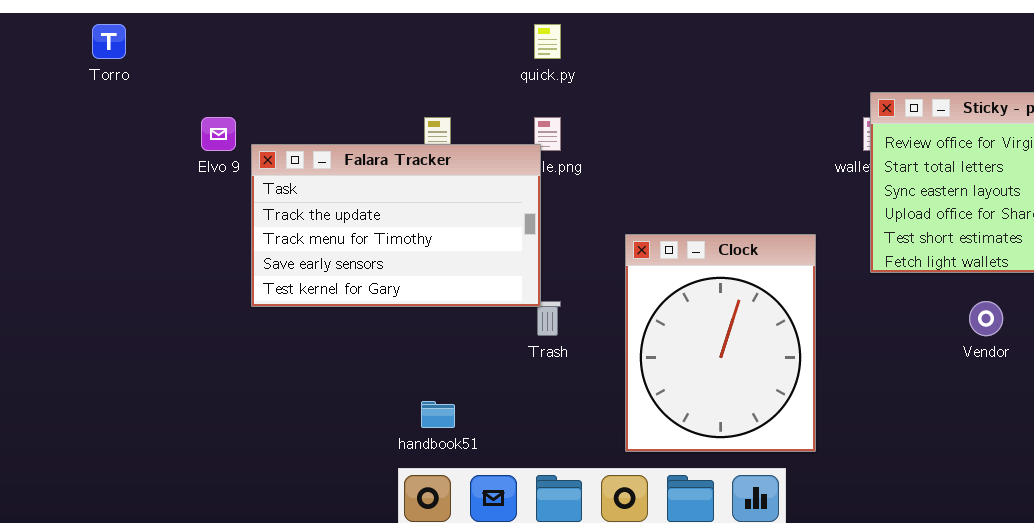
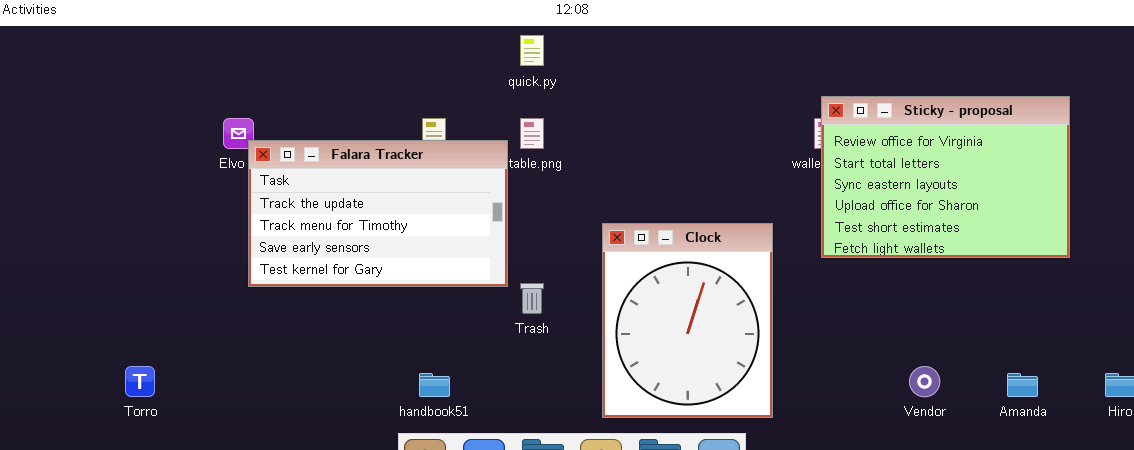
Torro: [92,24,126,59] -> [125,366,155,397], moved
Falara Tracker: [251,144,541,307] -> [248,140,508,287], moved
Vendor: [969,301,1003,336] -> [909,366,940,397], moved

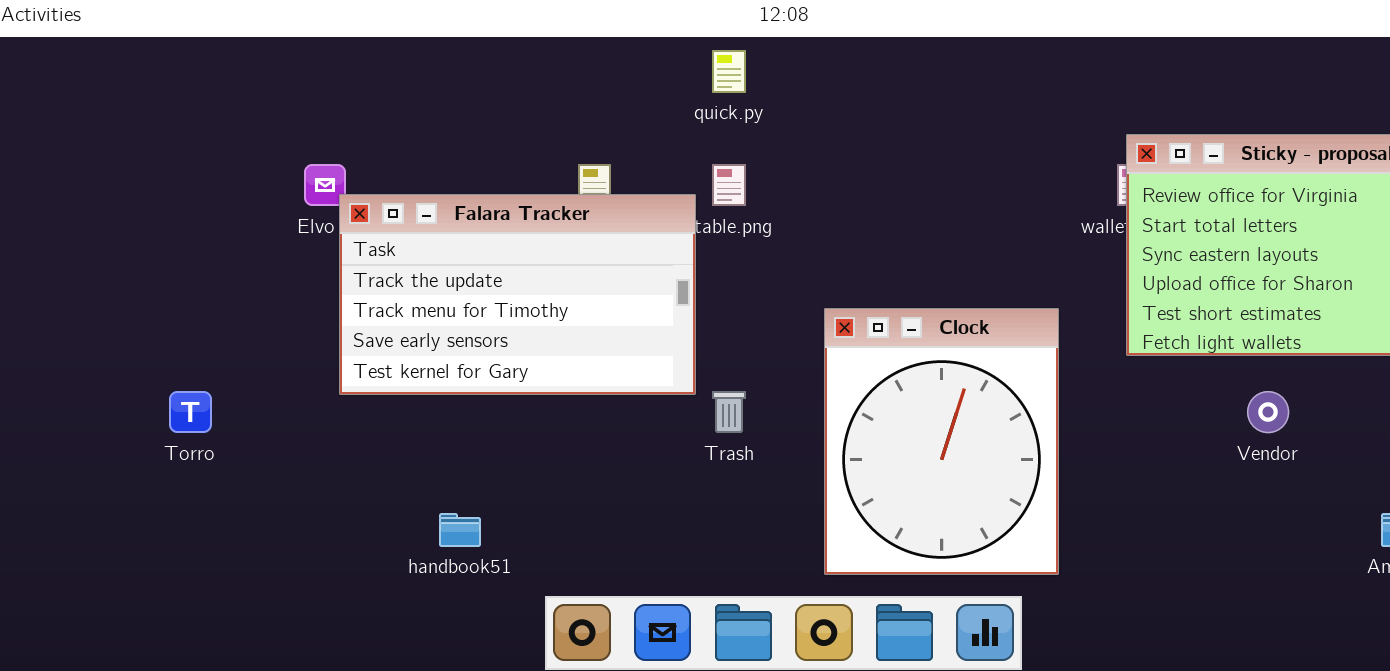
Torro: [125,366,155,397] -> [169,391,212,433], moved
Vendor: [909,366,940,397] -> [1247,391,1289,433], moved
handbook51: [419,373,450,397] -> [439,513,481,547], moved

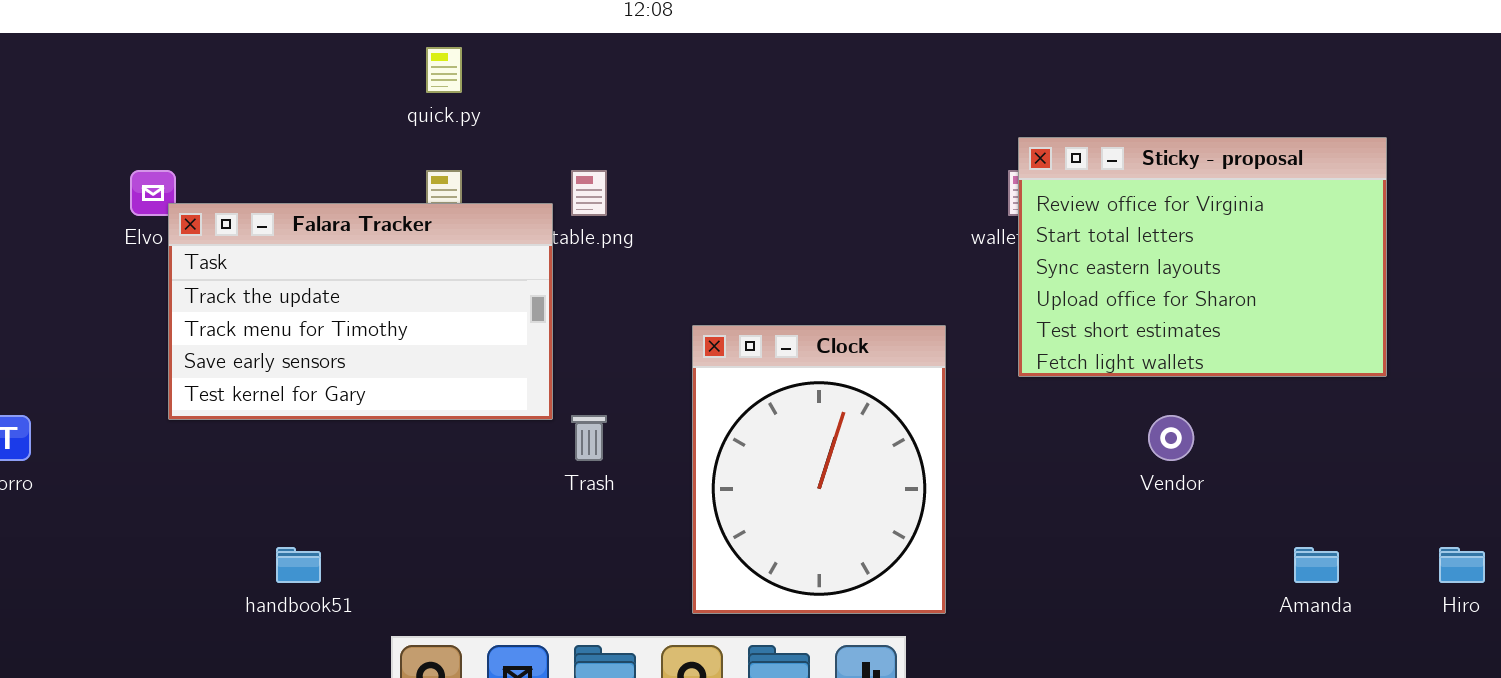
quick.py: [712,50,746,93] -> [426,47,462,93], moved

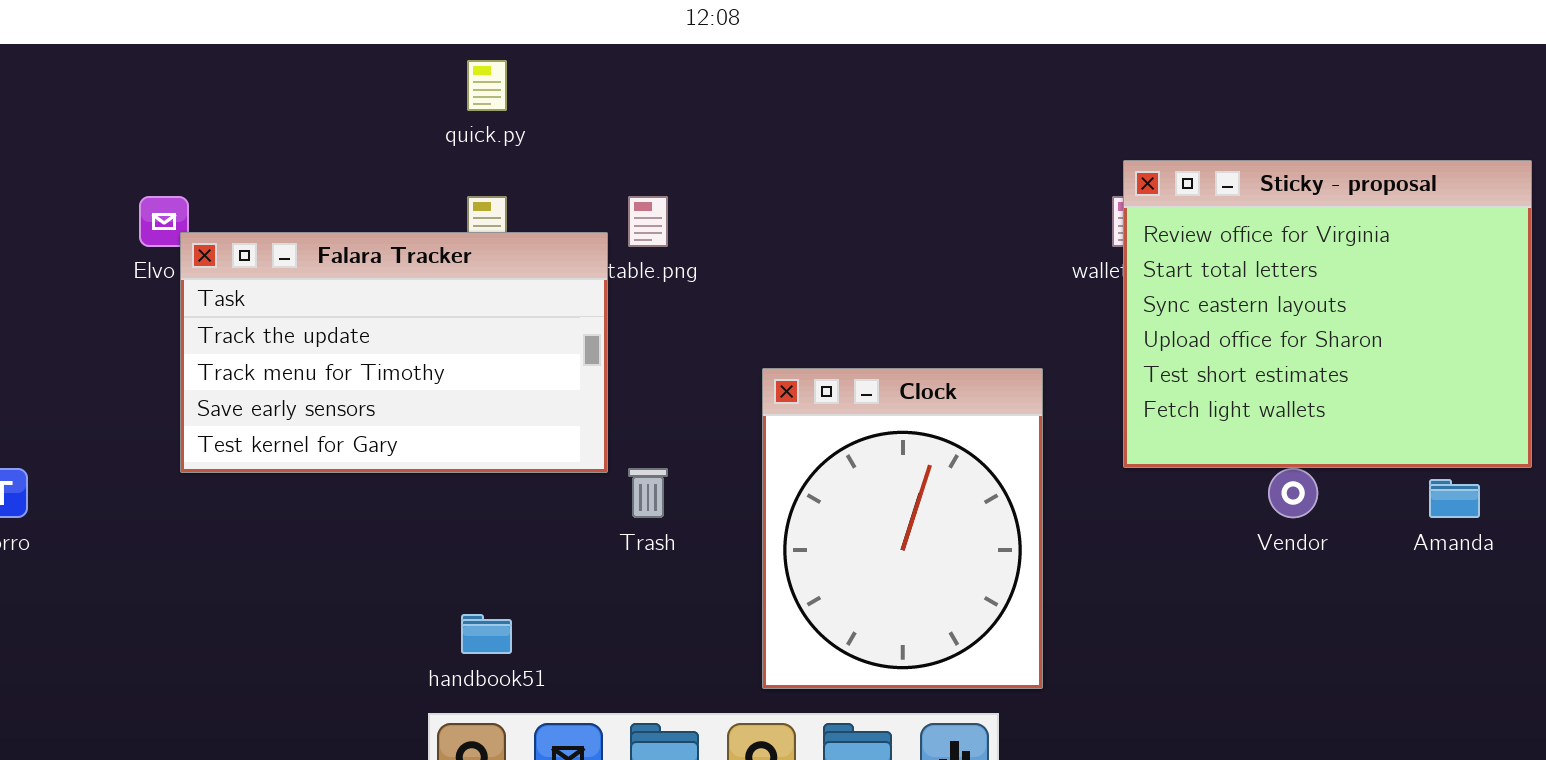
Sticky - proposal: [1018,137,1387,377] -> [1123,160,1532,468], resized
handbook51: [276,547,321,583] -> [461,614,512,654], moved
Amanda: [1294,547,1339,583] -> [1429,479,1480,518], moved

